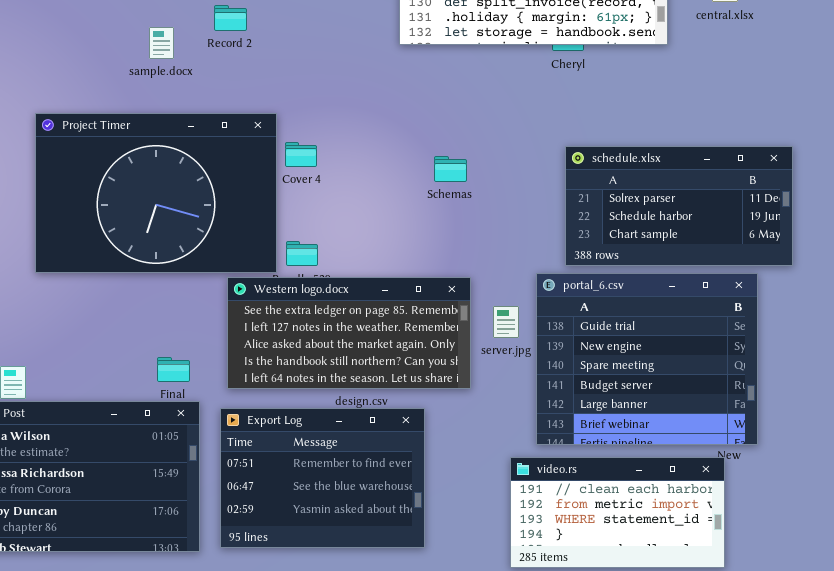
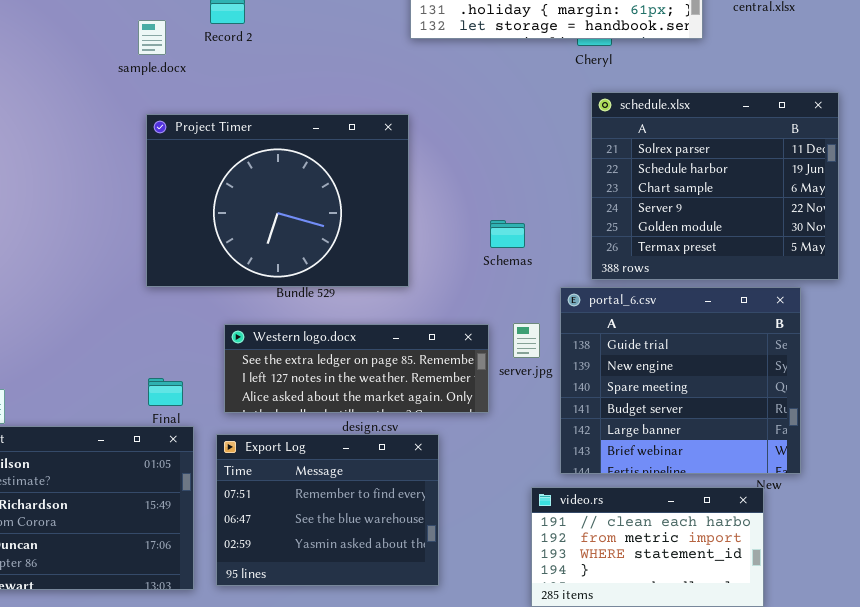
Project Timer: [35,113,277,273] -> [146,114,409,287], moved
schedule.xlsx: [565,146,793,266] -> [591,92,839,280], resized
Schemas: [434,156,467,182] -> [490,220,525,248], moved
Western logo.docx: [227,277,471,389] -> [224,324,489,413], resized

